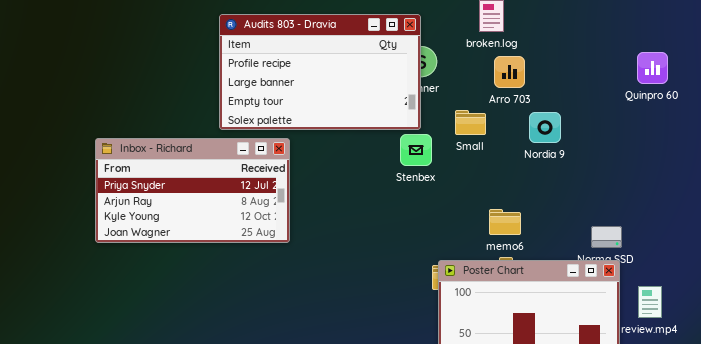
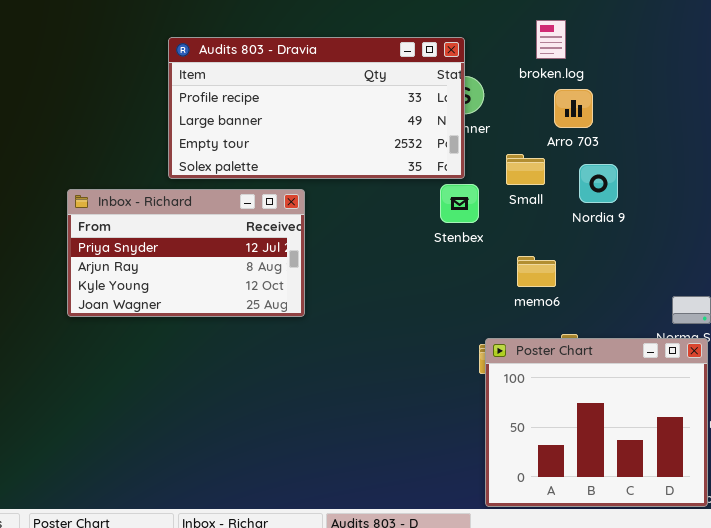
Audits 803 - Dravia: [219,14,421,130] -> [168,37,465,179], resized
Nordia 9: [529,112,561,143] -> [579,164,618,203], moved
memo6: [489,209,521,235] -> [517,256,556,287], moved

